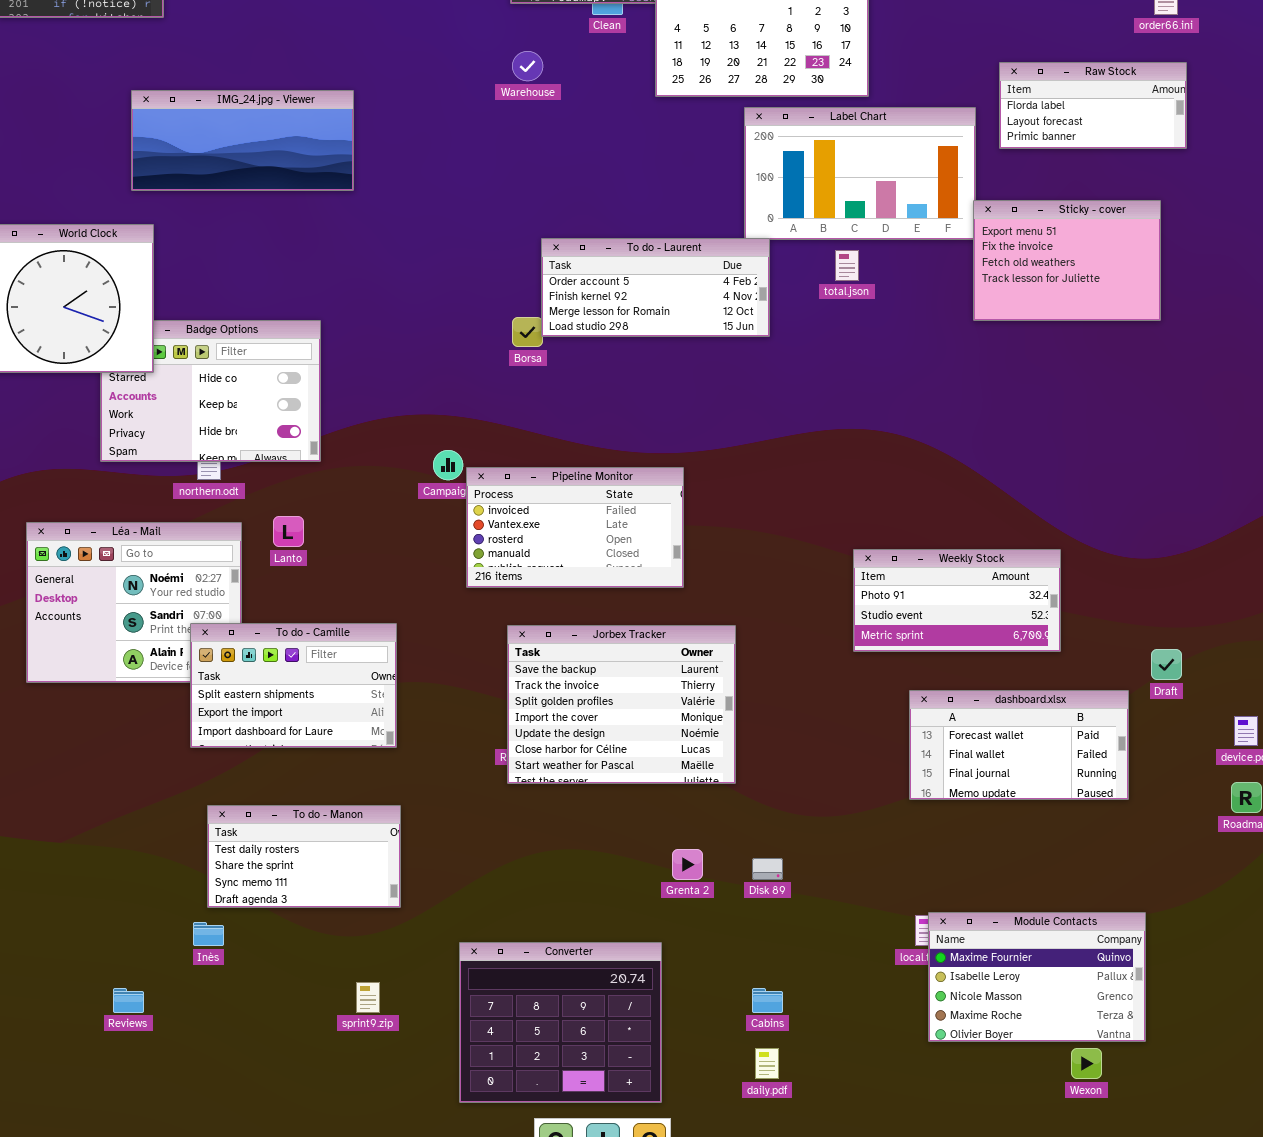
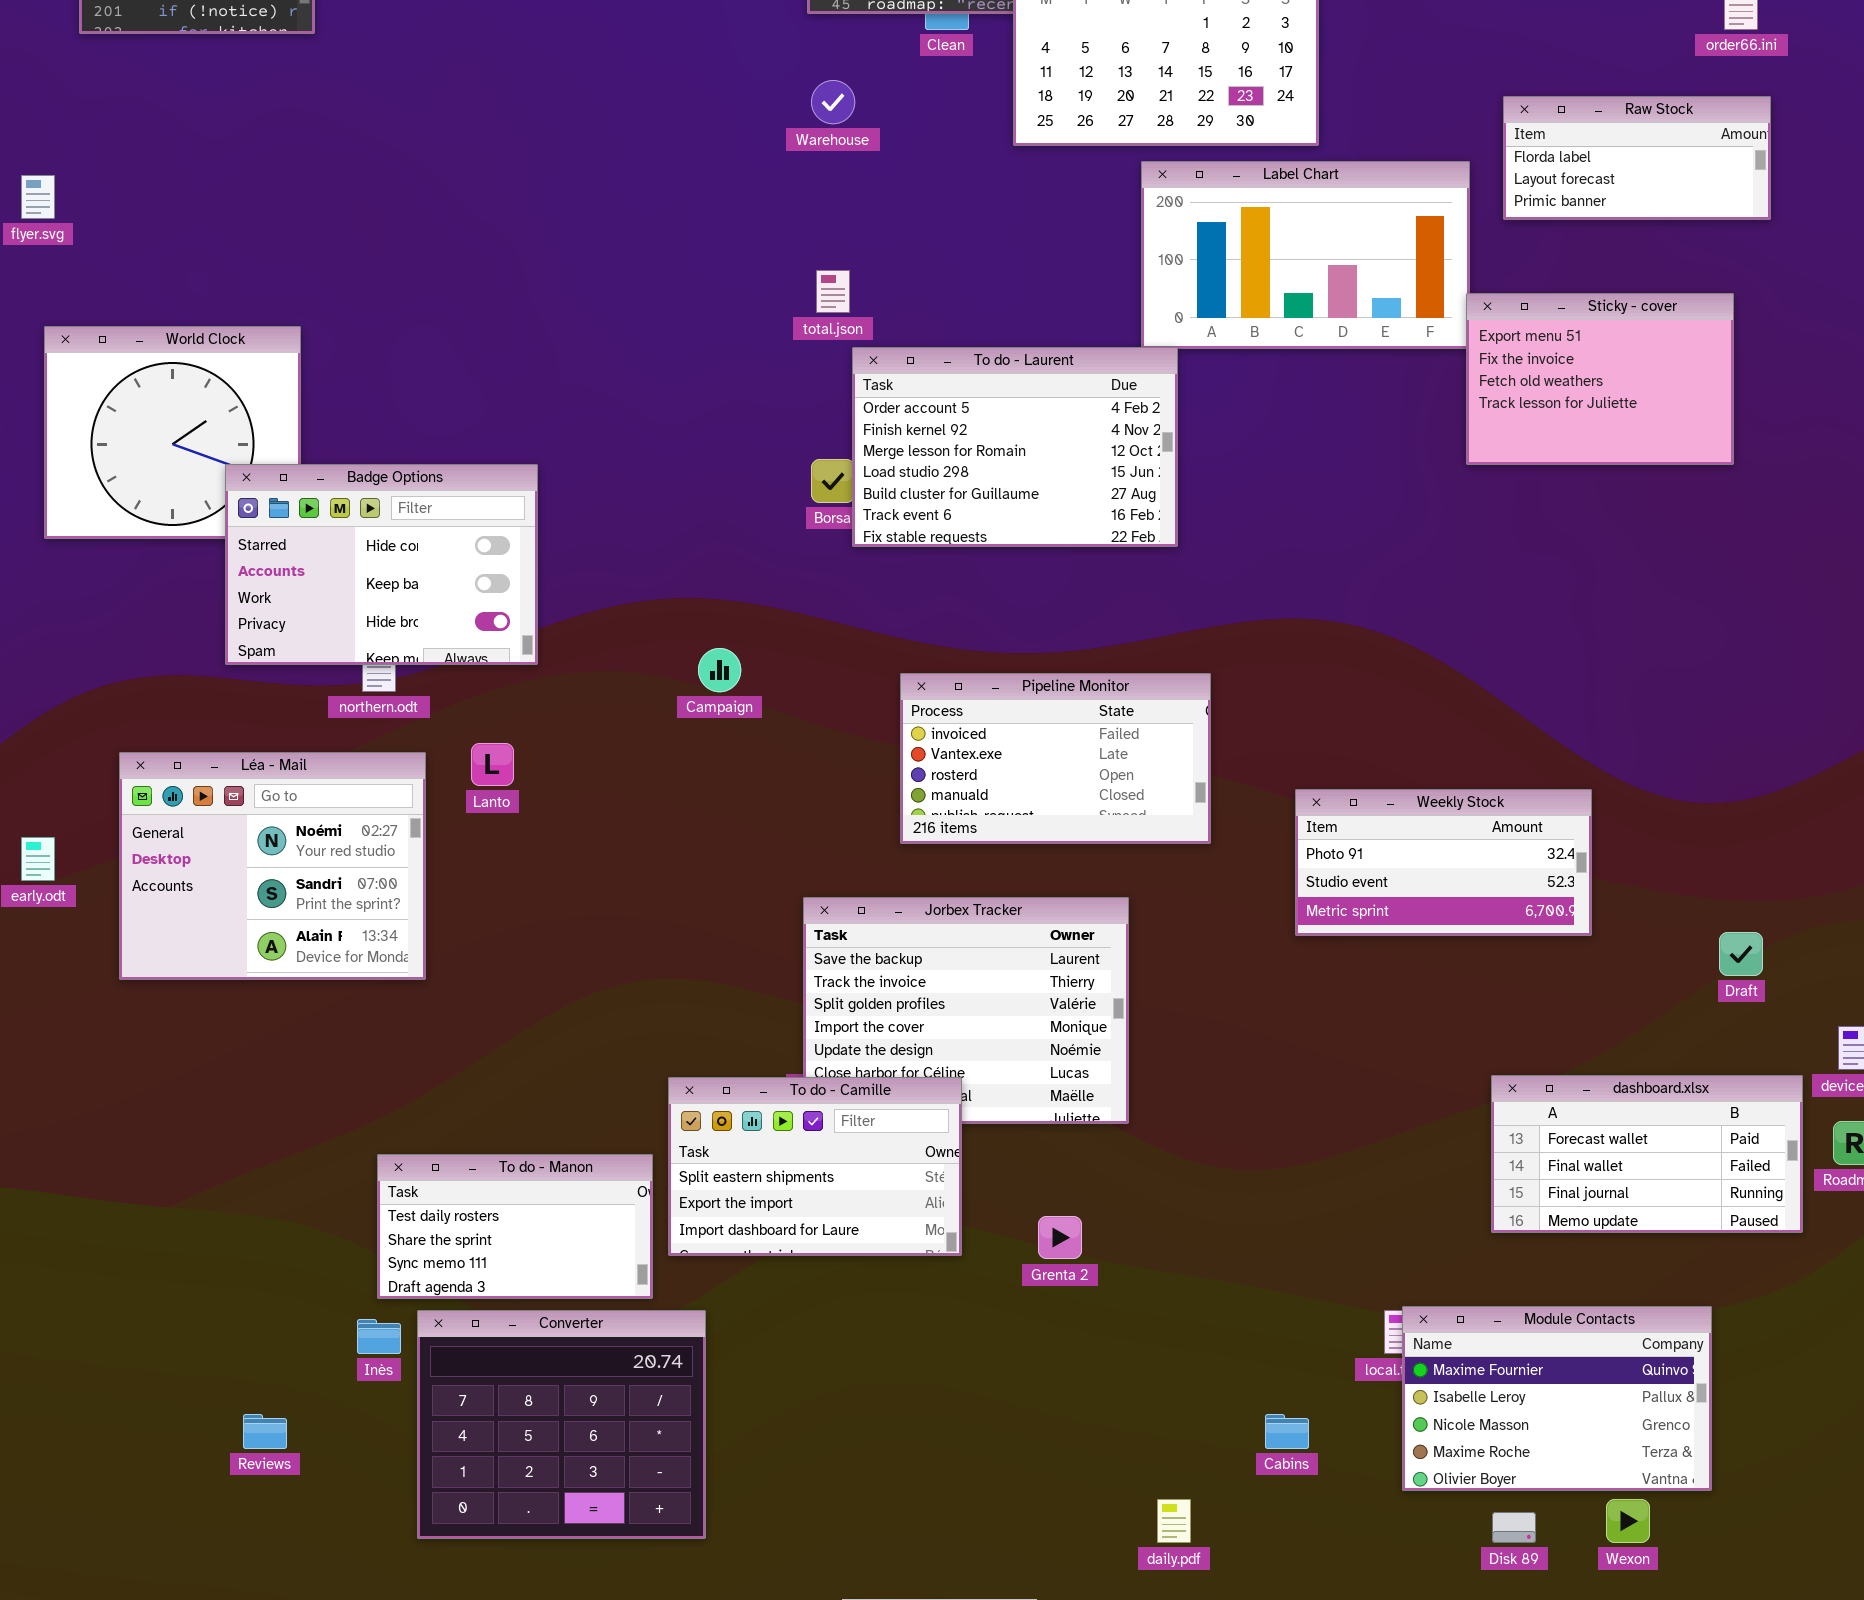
IMG_24.jpg - Viewer: [131,90,354,191] -> none, closed
To do - Laurent: [541,238,770,337] -> [852,347,1178,547], resized
total.json: [835,250,859,281] -> [816,270,850,313], moved
Badge Options: [100,320,321,462] -> [225,464,538,665], raised
Pipeline Monitor: [466,467,684,588] -> [900,673,1211,844], moved
To do - Camille: [190,623,397,748] -> [668,1077,962,1256], moved
dashboard.xlsx: [909,690,1129,800] -> [1491,1075,1803,1233], moved
Disk 89: [752,858,783,880] -> [1492,1512,1536,1543], moved
Converter: [459,942,662,1103] -> [417,1310,706,1539], moved
Cabins: [752,988,783,1013] -> [1265,1414,1309,1449], moved

